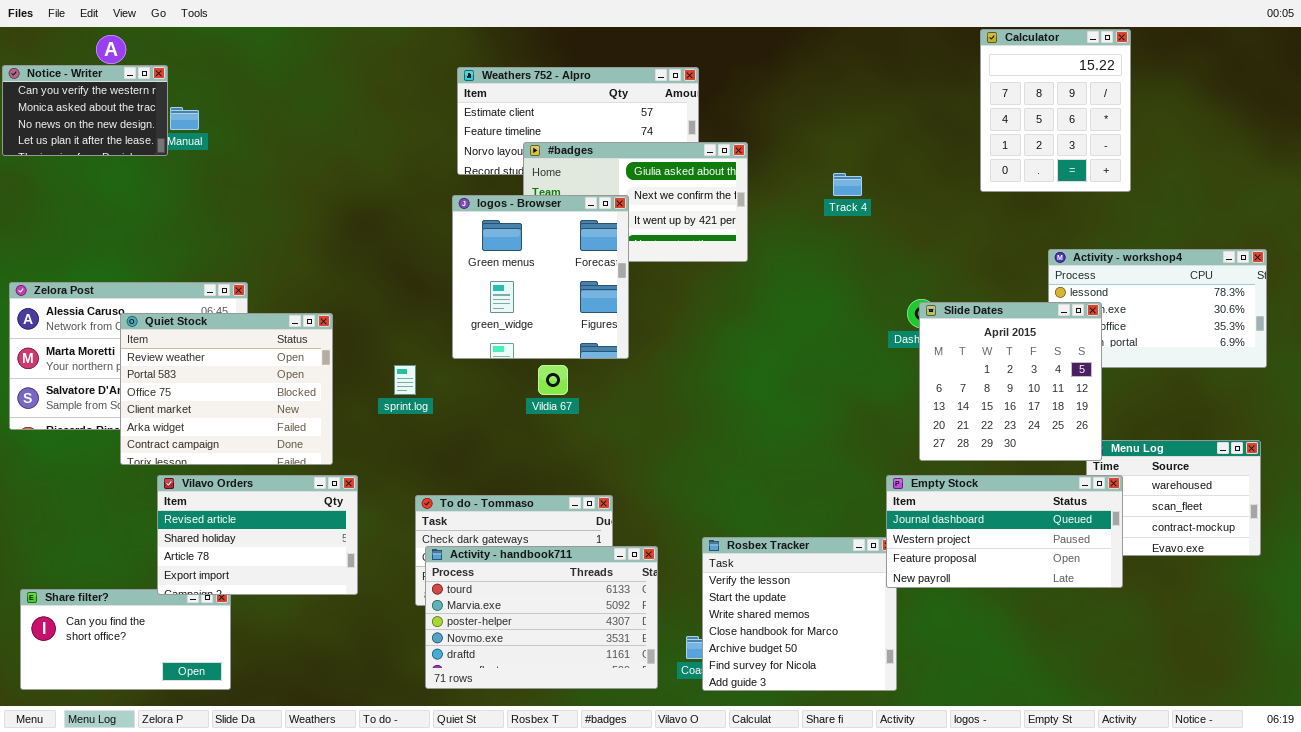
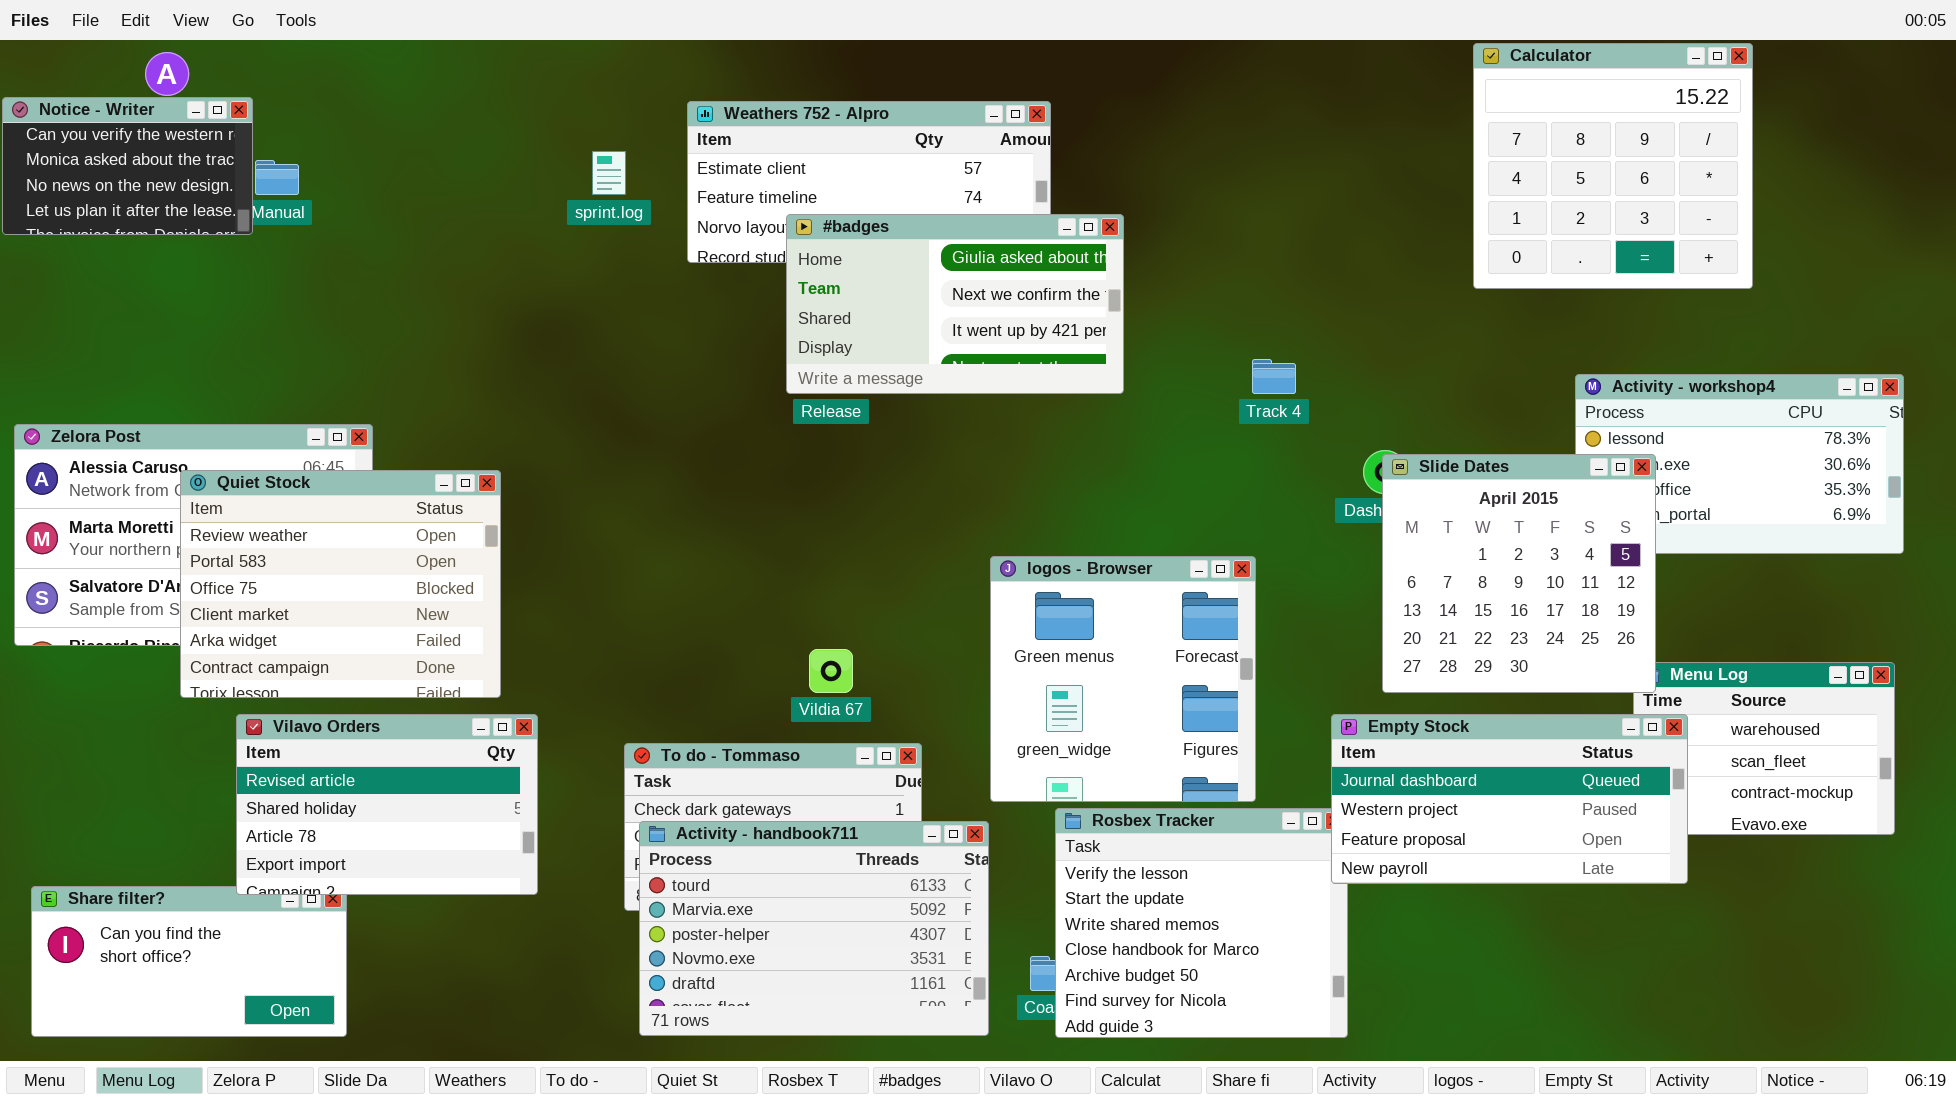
Calculator: [980,29,1131,192] -> [1473,43,1753,289], resized
Track 4: [833,173,862,196] -> [1252,359,1296,394], moved
logos - Browser: [452,195,629,359] -> [990,556,1256,802], moved
sprint.log: [394,365,416,395] -> [592,151,626,195], moved
Vildia 67: [538,365,568,395] -> [809,649,853,693], moved

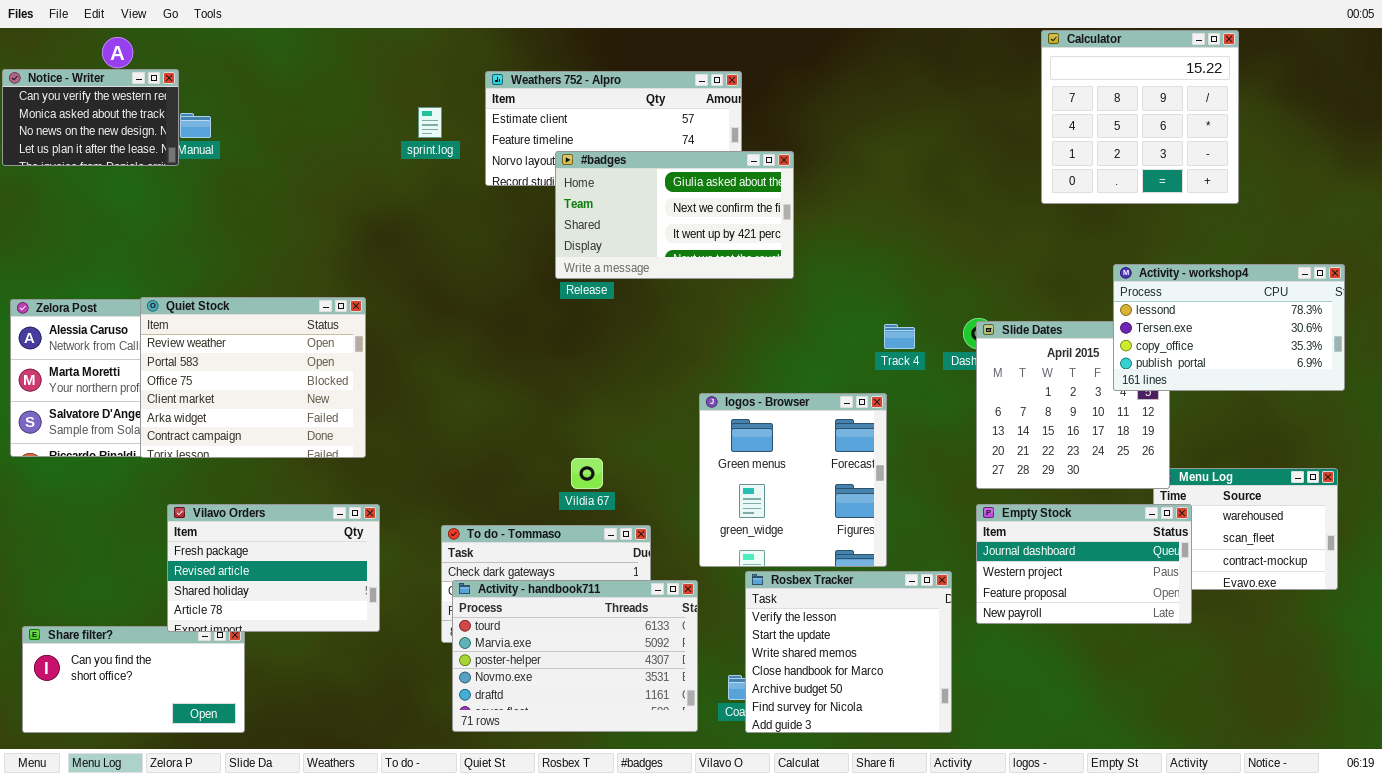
Track 4: [1252,359,1296,394] -> [884,324,915,349], moved
Activity - workshop4: [1575,374,1904,554] -> [1113,264,1345,391], raised
Quiet Stock: [180,470,501,698] -> [140,297,366,458], moved
Vilavo Orders: [236,714,538,895] -> [167,504,380,632], scrolled up 1 row
Empty Stock: [1331,714,1688,884] -> [976,504,1192,624], resized

